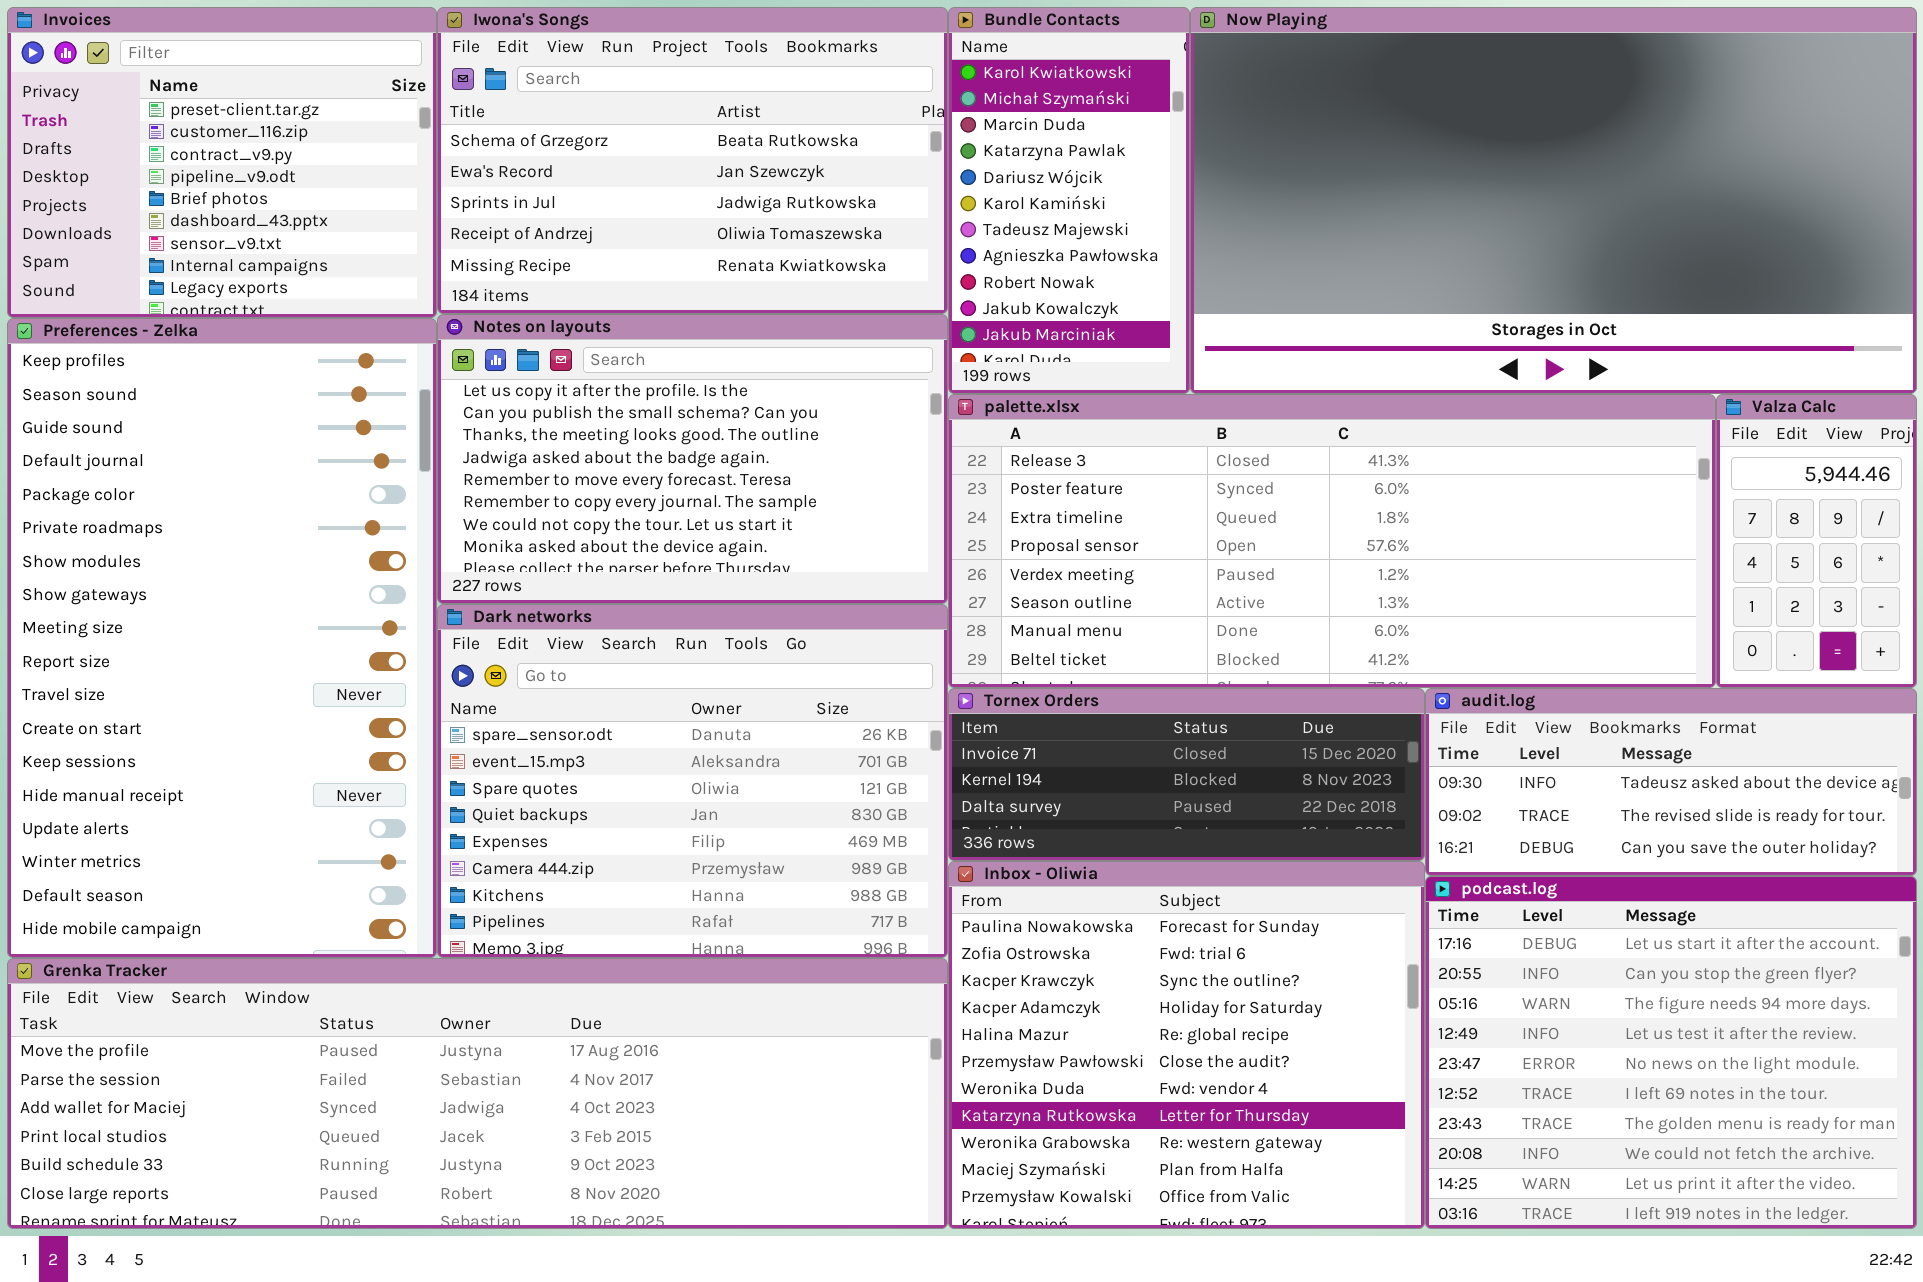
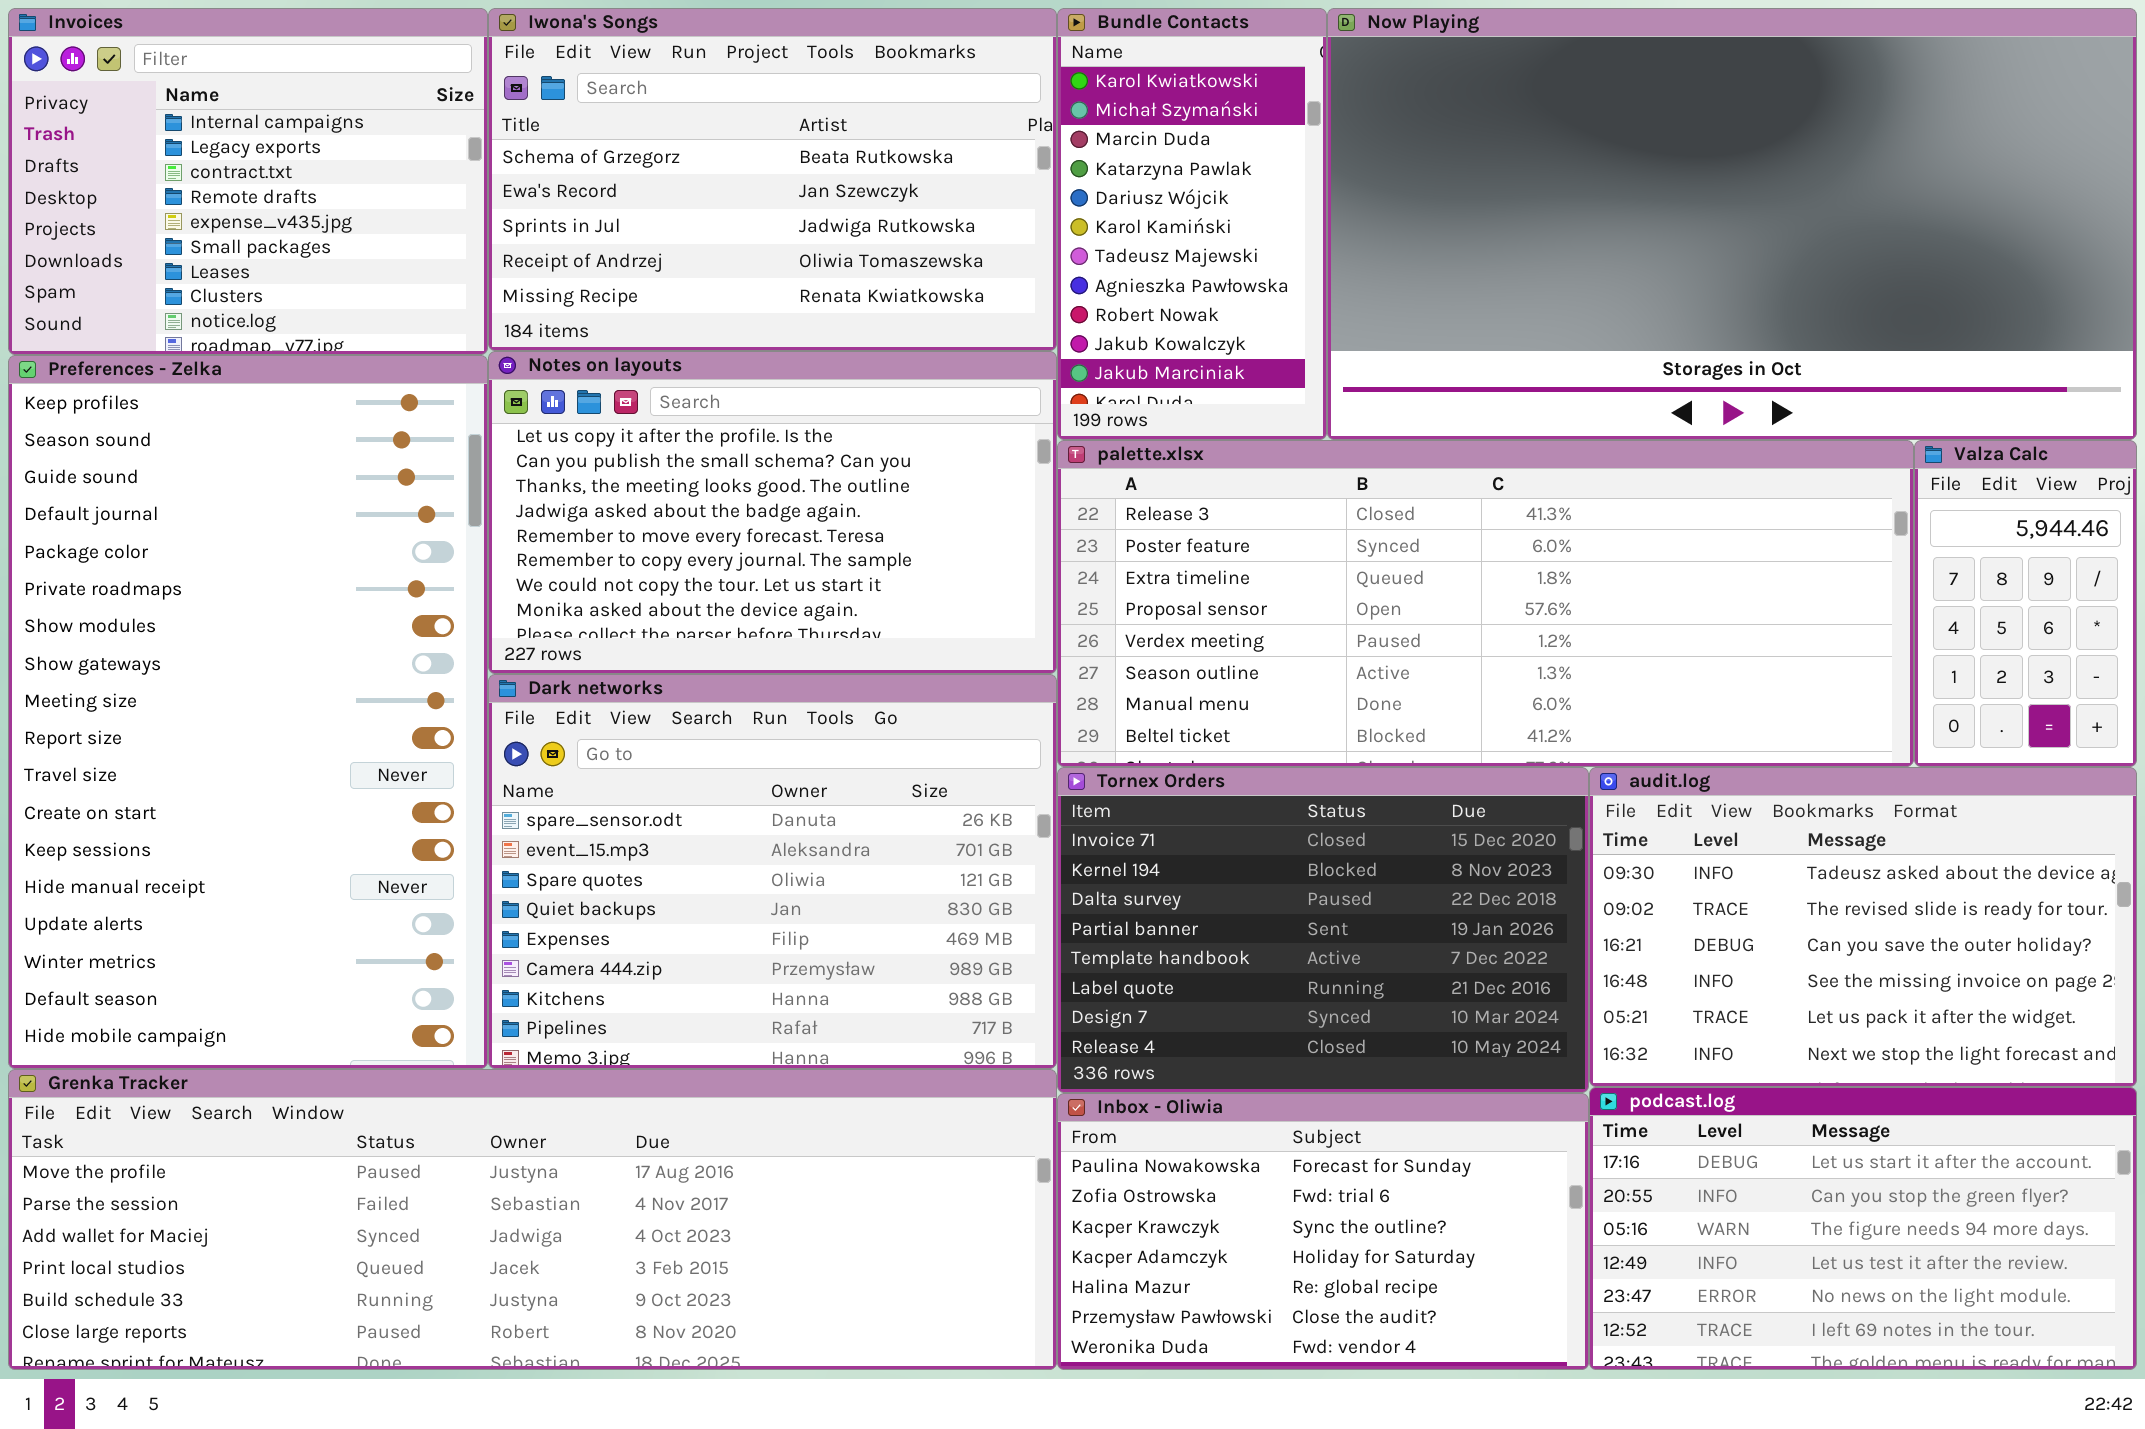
Invoices: [7,7,437,318] -> [8,8,488,355], scrolled down 7 rows
Tornex Orders: [948,688,1425,861] -> [1057,767,1589,1093], resized
audit.log: [1425,688,1917,876] -> [1589,767,2137,1087], resized
Inbox - Oliwia: [948,861,1425,1229] -> [1057,1093,1589,1370], resized
podcast.log: [1425,876,1917,1229] -> [1589,1087,2137,1370], resized

